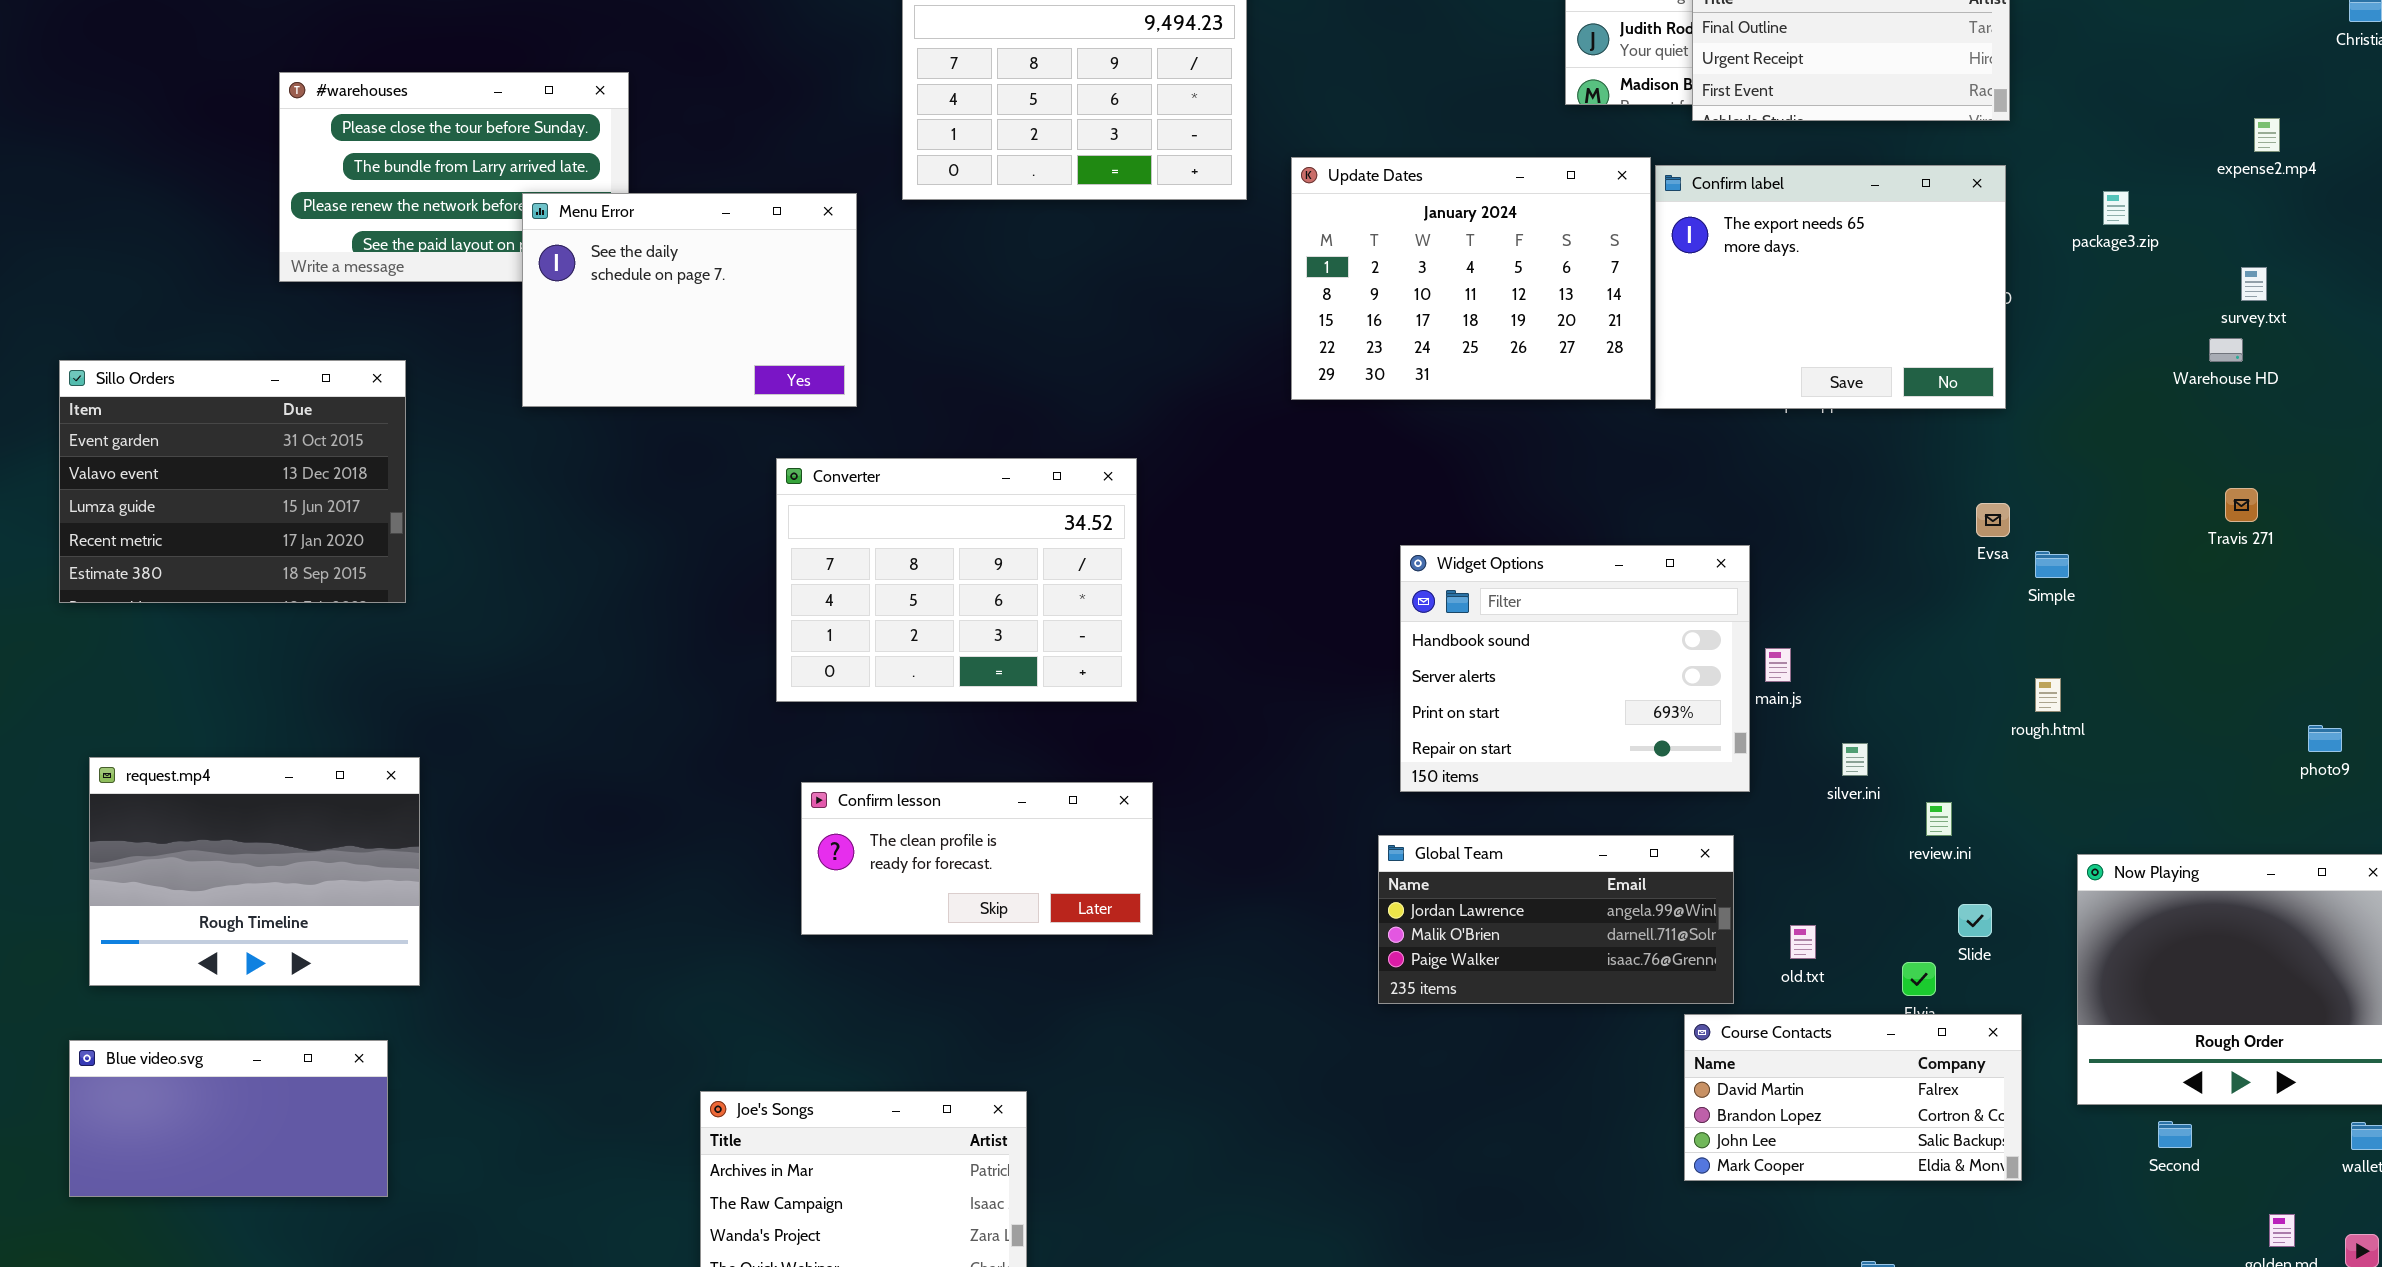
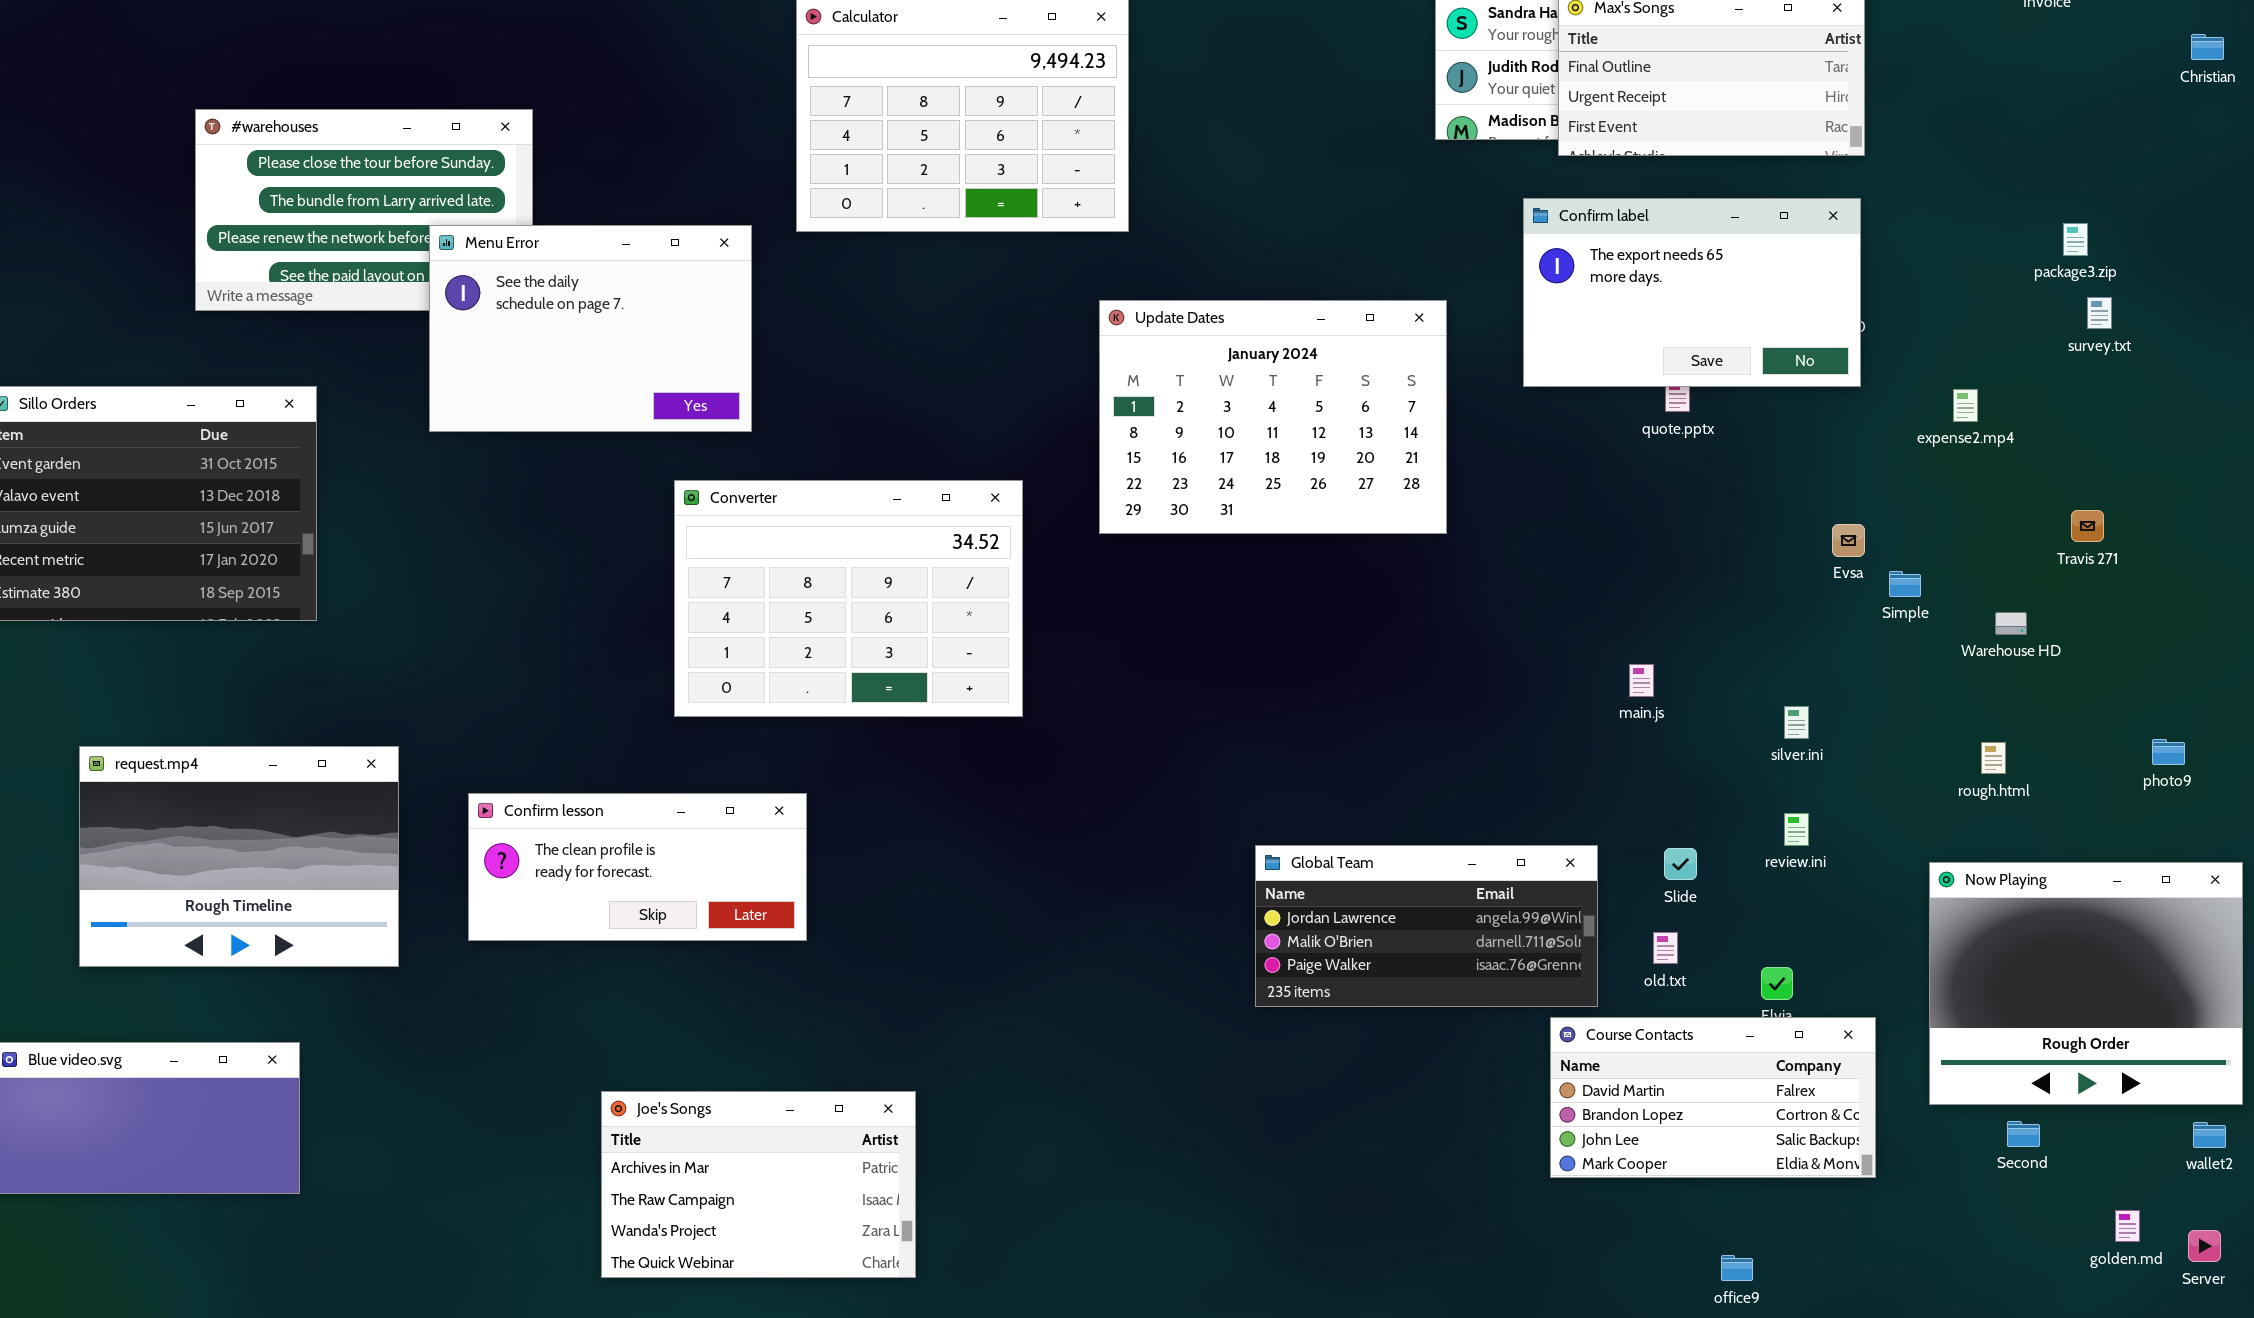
expense2.mp4: [2254,118,2280,152] -> [1953,389,1978,422], moved
Update Dates: [1291,157,1651,400] -> [1099,300,1447,534], moved
Confirm label: [1655,165,2006,409] -> [1523,198,1861,387], resized
package3.zip: [2103,191,2129,225] -> [2063,223,2088,256], moved
Warehouse HD: [2209,338,2243,362] -> [1995,612,2027,635], moved
Widget Options: [1400,545,1750,792] -> none, closed
rough.html: [2035,678,2061,712] -> [1981,742,2006,774], moved
silver.ini: [1842,743,1868,776] -> [1784,706,1809,739], moved
request.mp4: [89,757,420,986] -> [79,746,399,967], moved
Confirm lesson: [801,782,1153,935] -> [468,793,807,941], moved
Slide: [1958,904,1992,937] -> [1664,848,1697,880], moved

